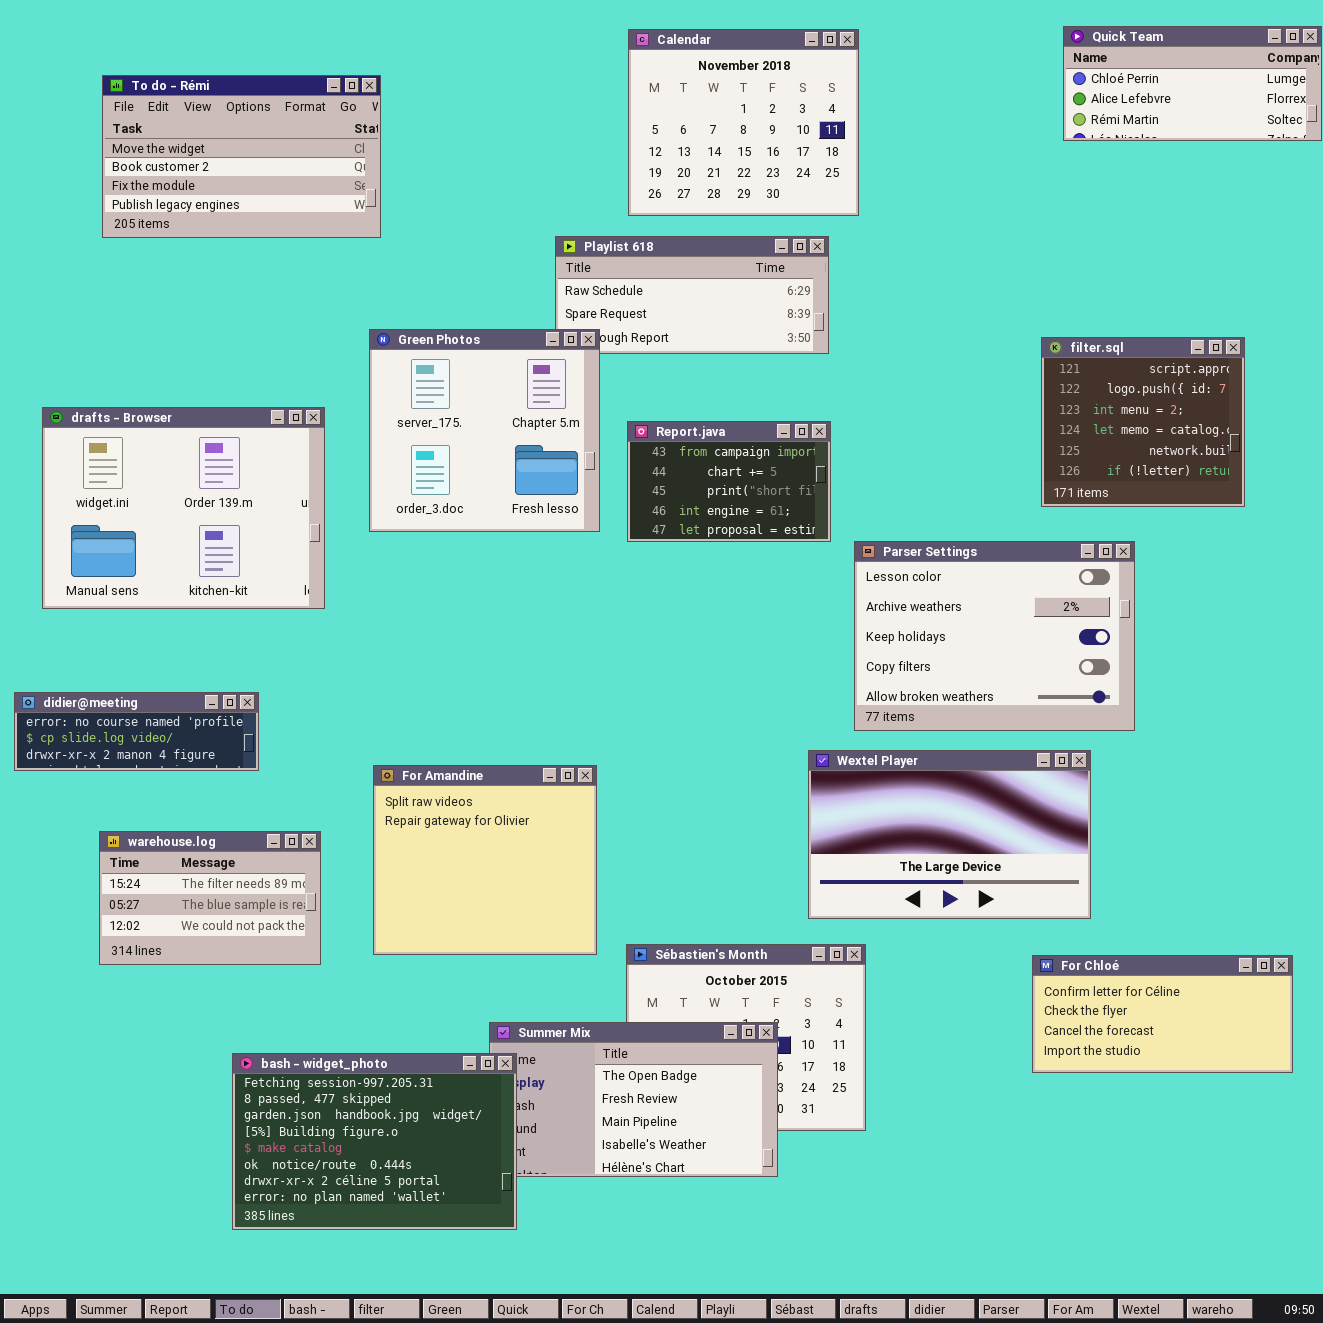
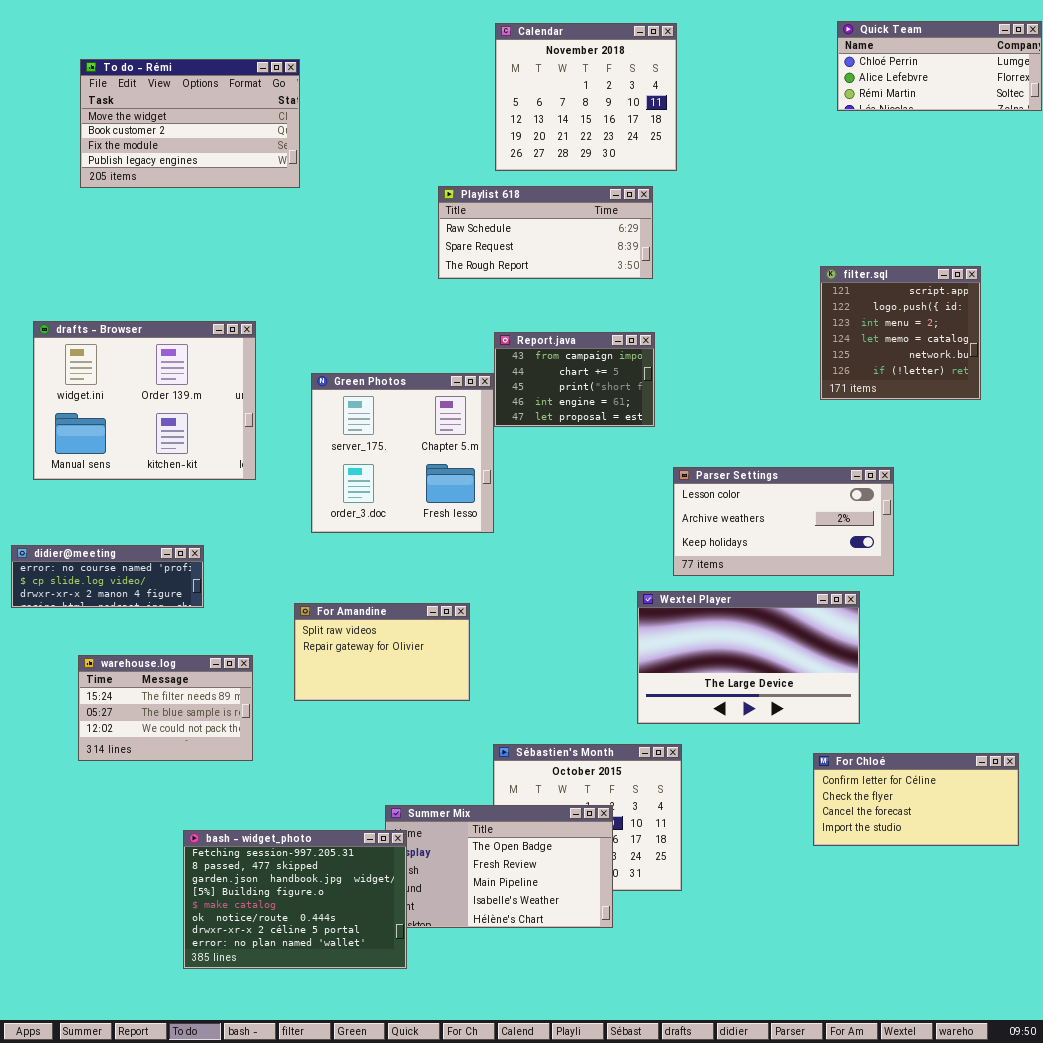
Green Photos: [369,329,600,532] -> [311,373,494,533], moved
Parser Settings: [854,541,1135,731] -> [673,467,894,576], resized
For Amandine: [373,765,597,955] -> [294,603,470,701], resized

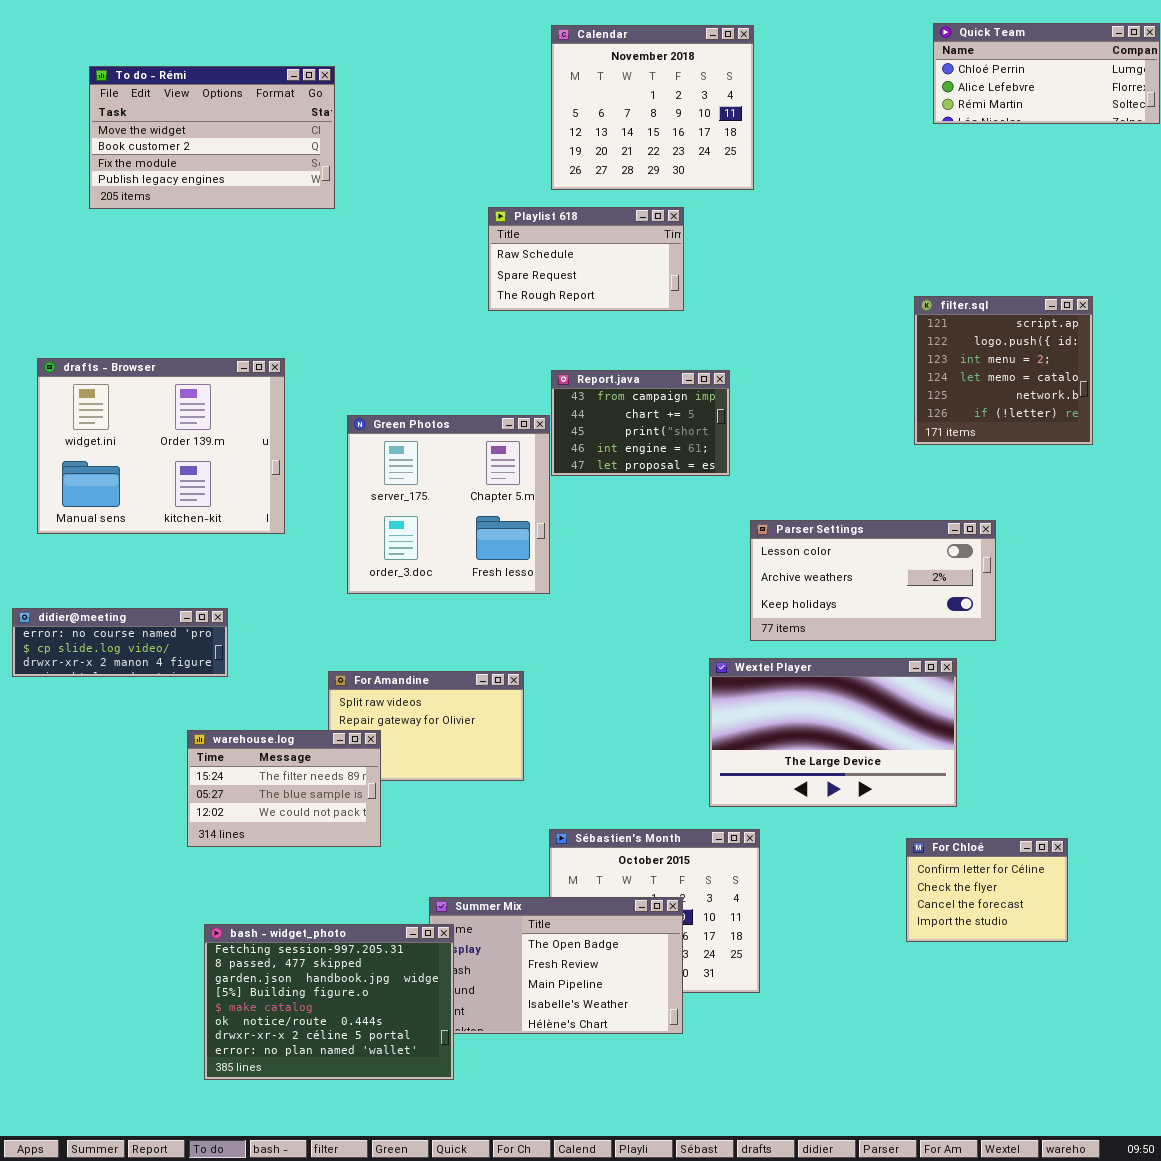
Playlist 618: [438,186,653,279] -> [488,207,684,311], resized
warehouse.log: [78,655,253,761] -> [187,730,381,847], moved
For Chloé: [813,753,1019,846] -> [906,838,1068,942], resized

